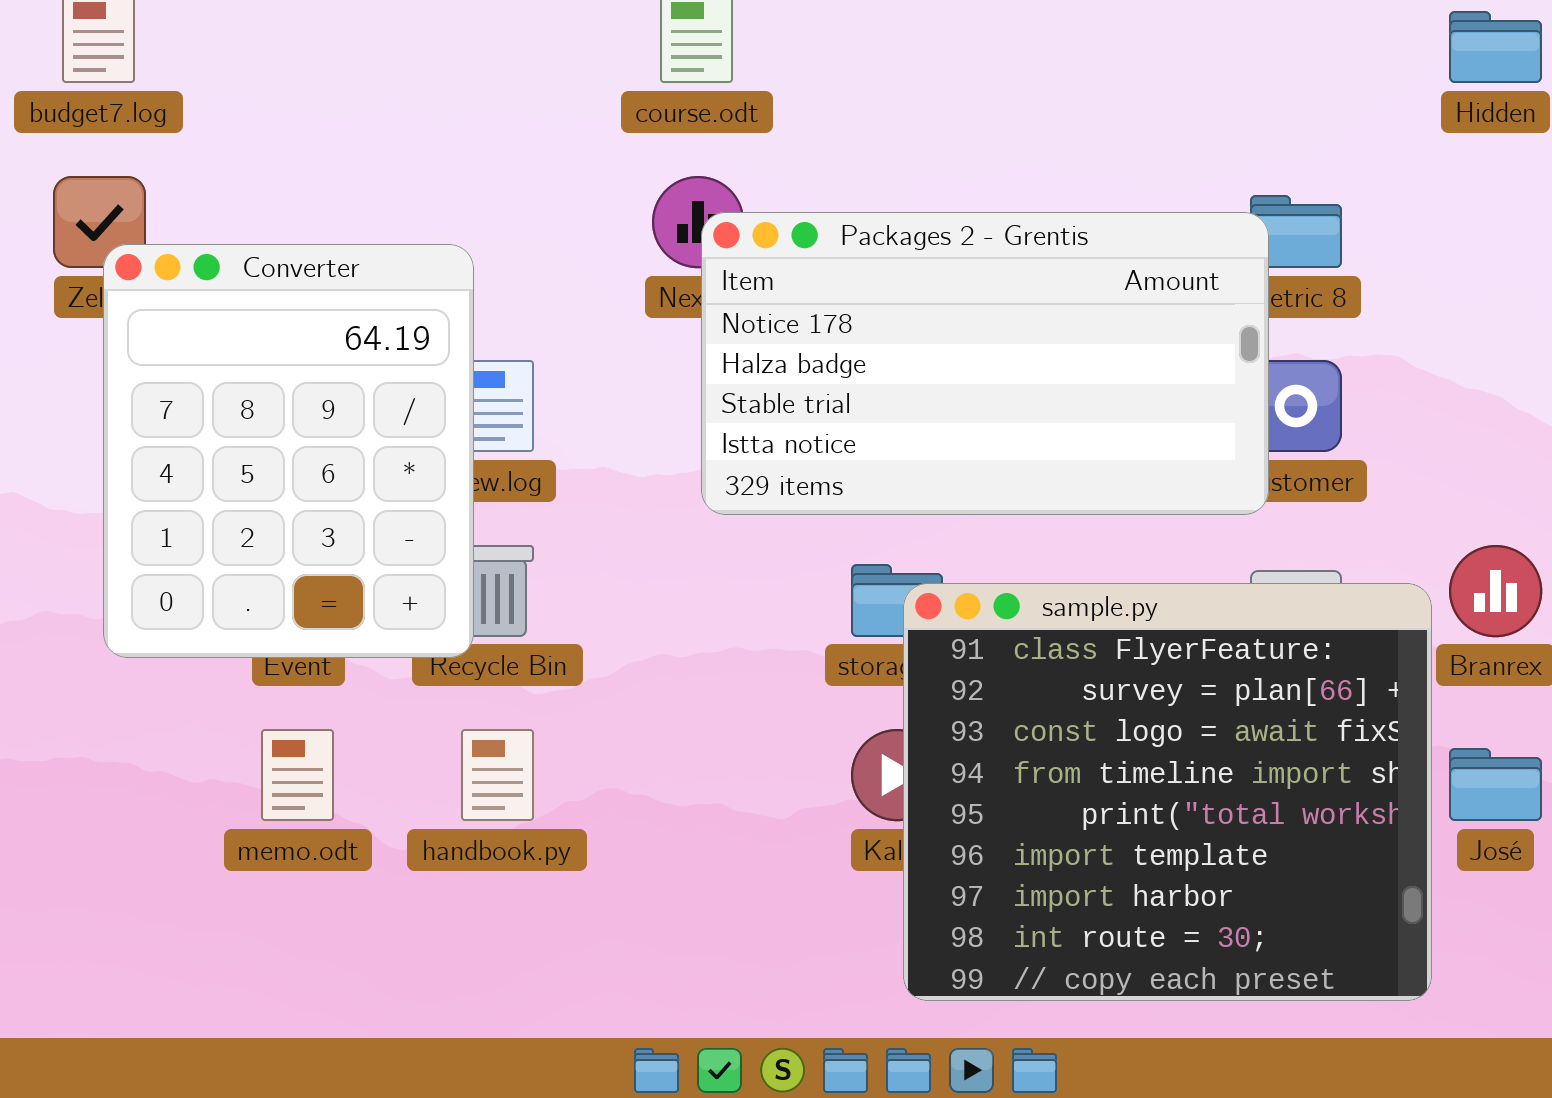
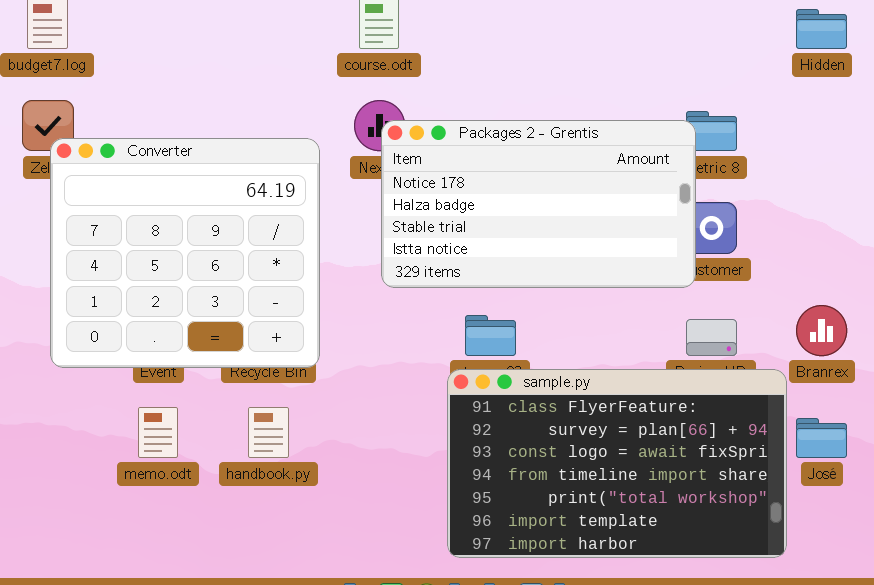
Converter: [103,244,474,658] -> [50,138,320,368], resized
sample.py: [903,583,1432,1001] -> [447,369,787,558], resized

